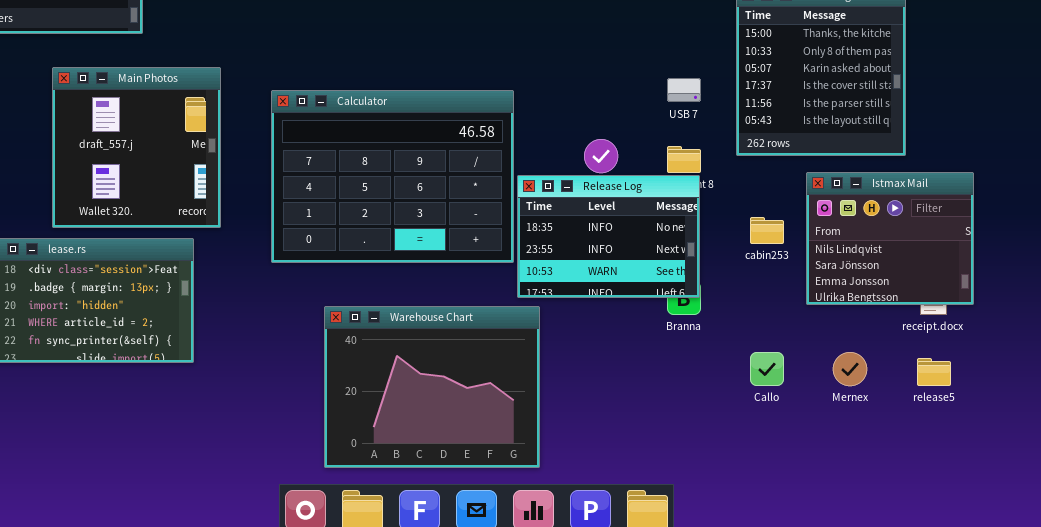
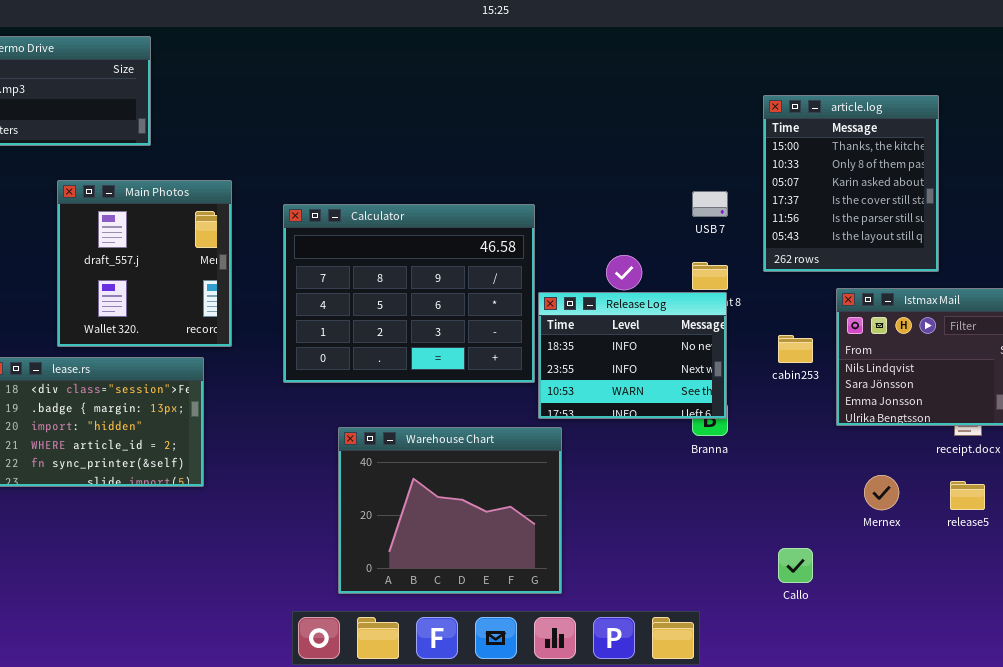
Callo: [750,352,784,386] -> [778,548,813,583], moved

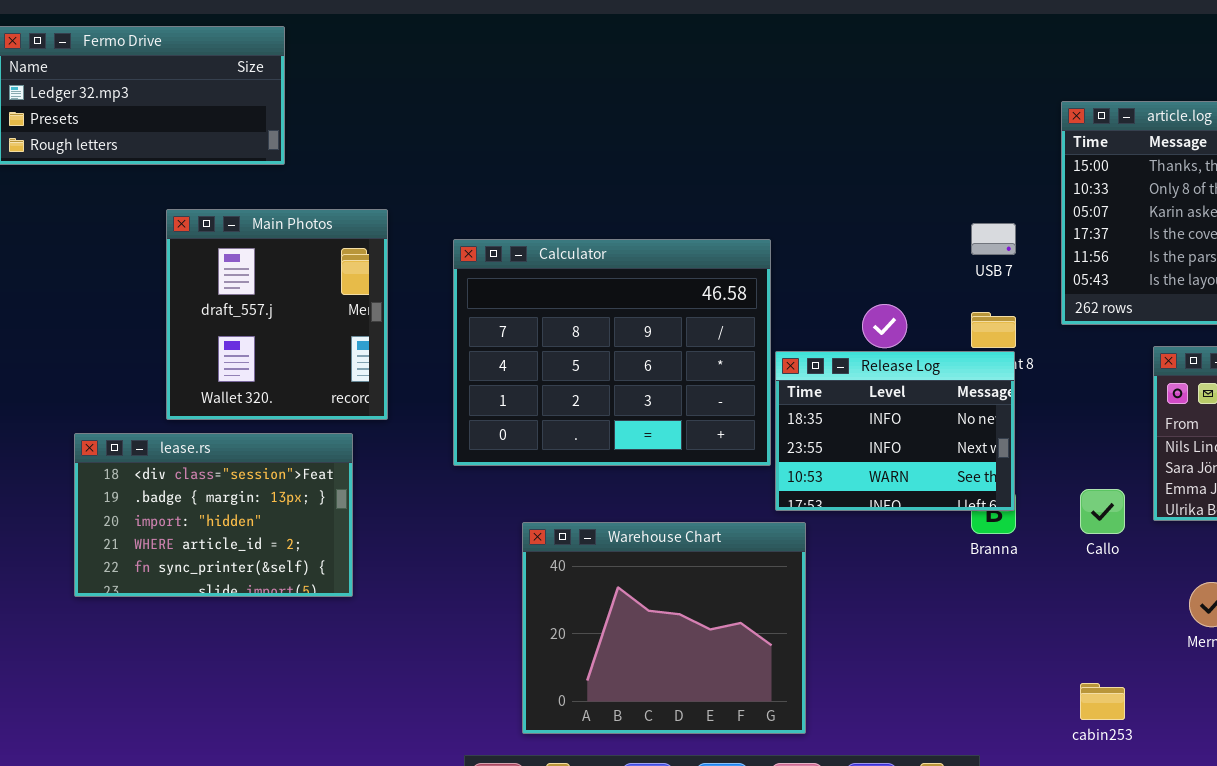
cabin253: [778,335,813,363] -> [1080,683,1125,720], moved
Callo: [778,548,813,583] -> [1080,489,1125,534], moved

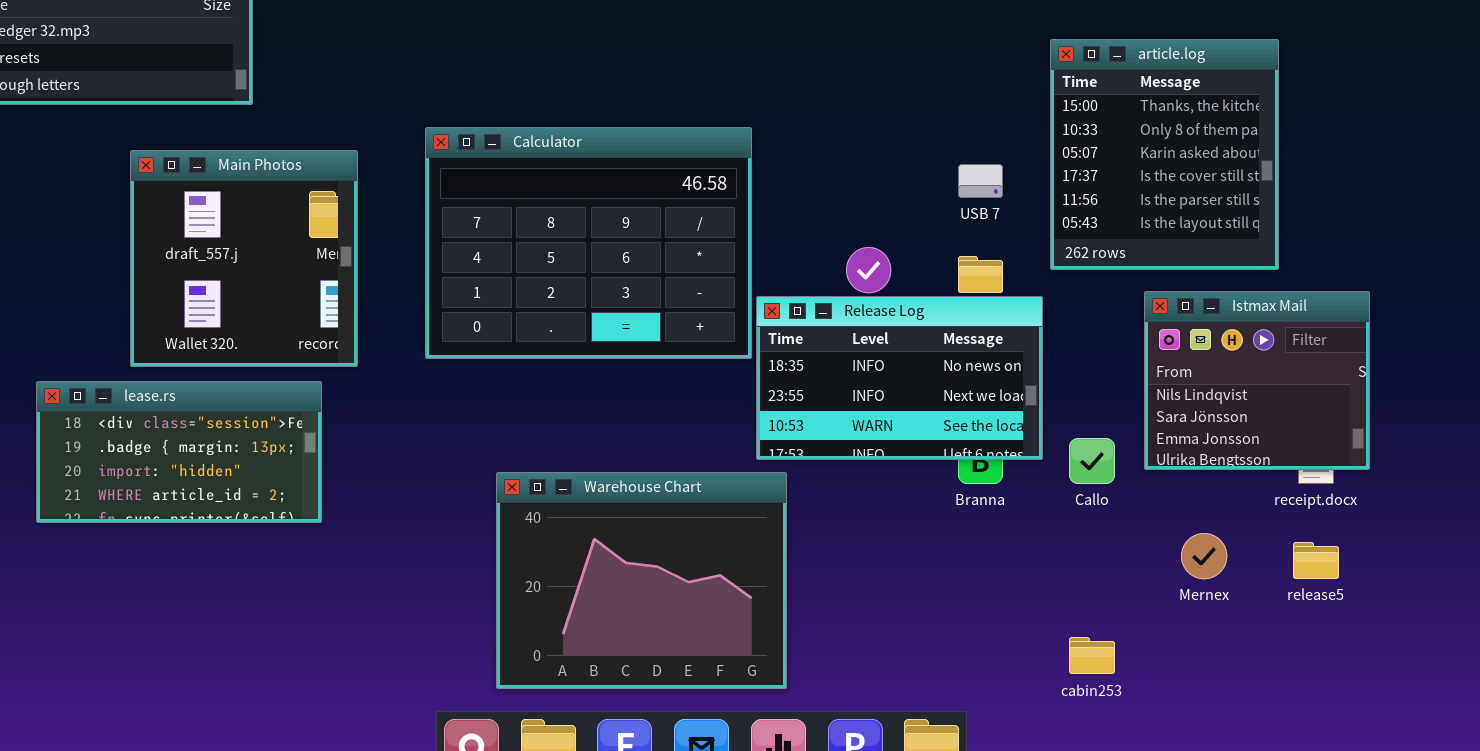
Calculator: [453,239,771,466] -> [425,127,752,359], moved
Release Log: [775,351,1015,511] -> [756,296,1043,460], resized
lease.rs: [74,433,353,597] -> [36,381,322,523], resized

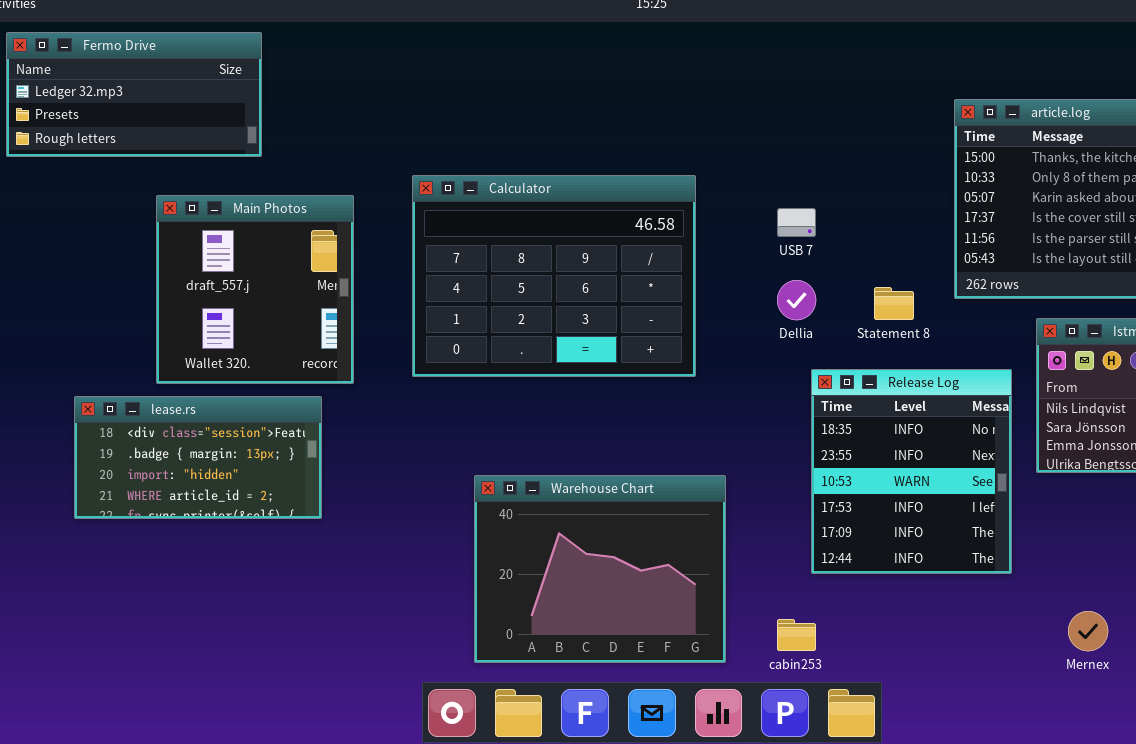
USB 7: [958,164,1003,198] -> [777,208,816,237], moved
Release Log: [756,296,1043,460] -> [811,369,1012,574], moved, resized
Mernex: [1181,533,1227,579] -> [1068,611,1108,651], moved
cabin253: [1069,637,1115,674] -> [777,619,816,651], moved

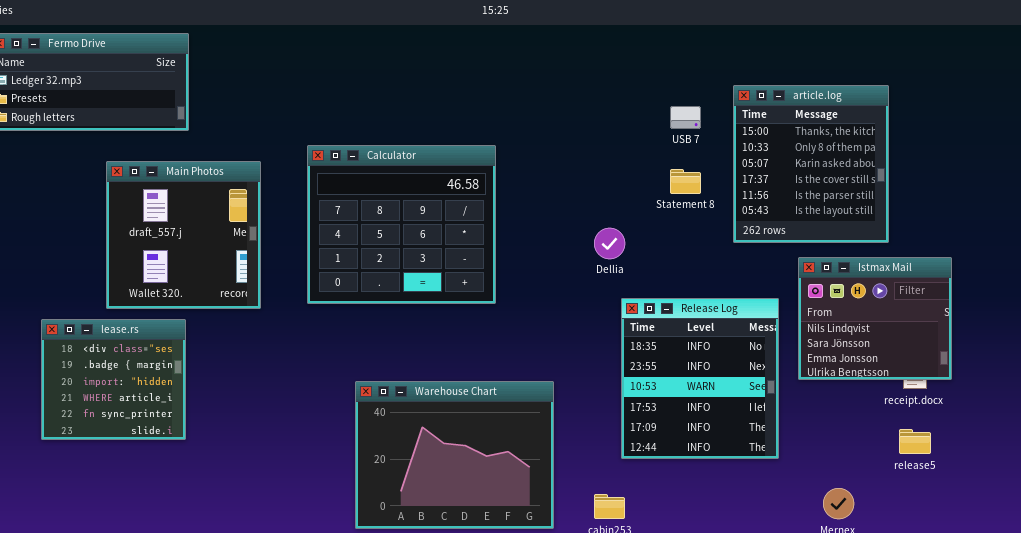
Calculator: [412,175,696,377] -> [307,145,496,304], resized
USB 7: [777,208,816,237] -> [670,106,701,129], moved
Statement 8: [874,287,914,320] -> [670,169,701,194], moved
lease.rs: [74,396,322,519] -> [41,319,186,440], resized

